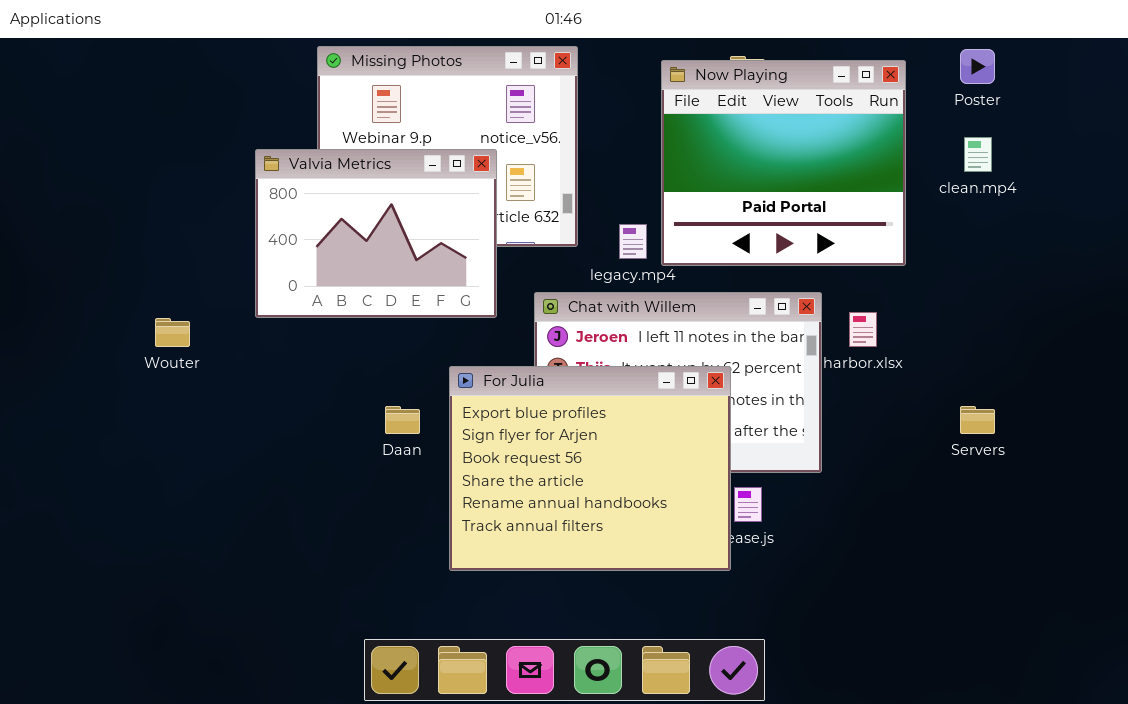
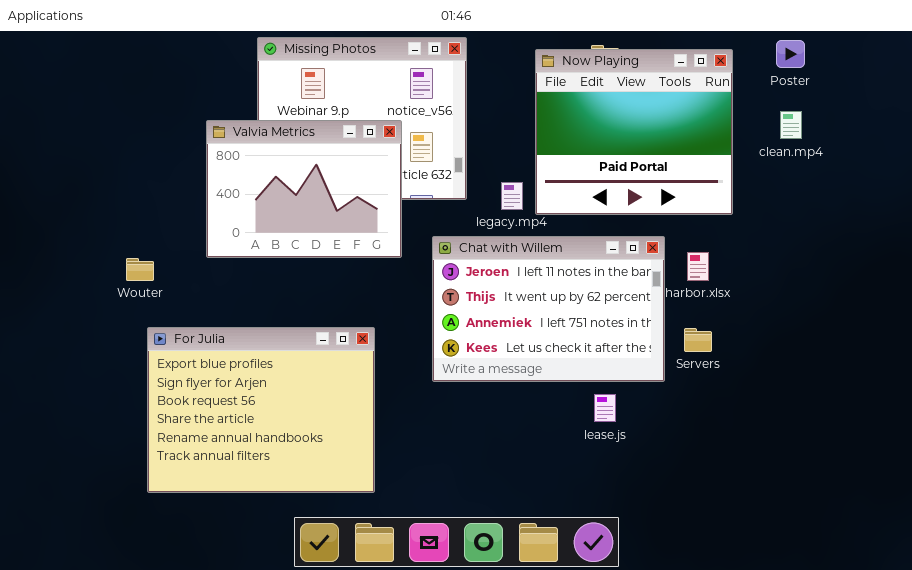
For Julia: [449,366,731,571] -> [147,327,375,493], moved
Servers: [960,406,995,434] -> [684,328,712,352], moved

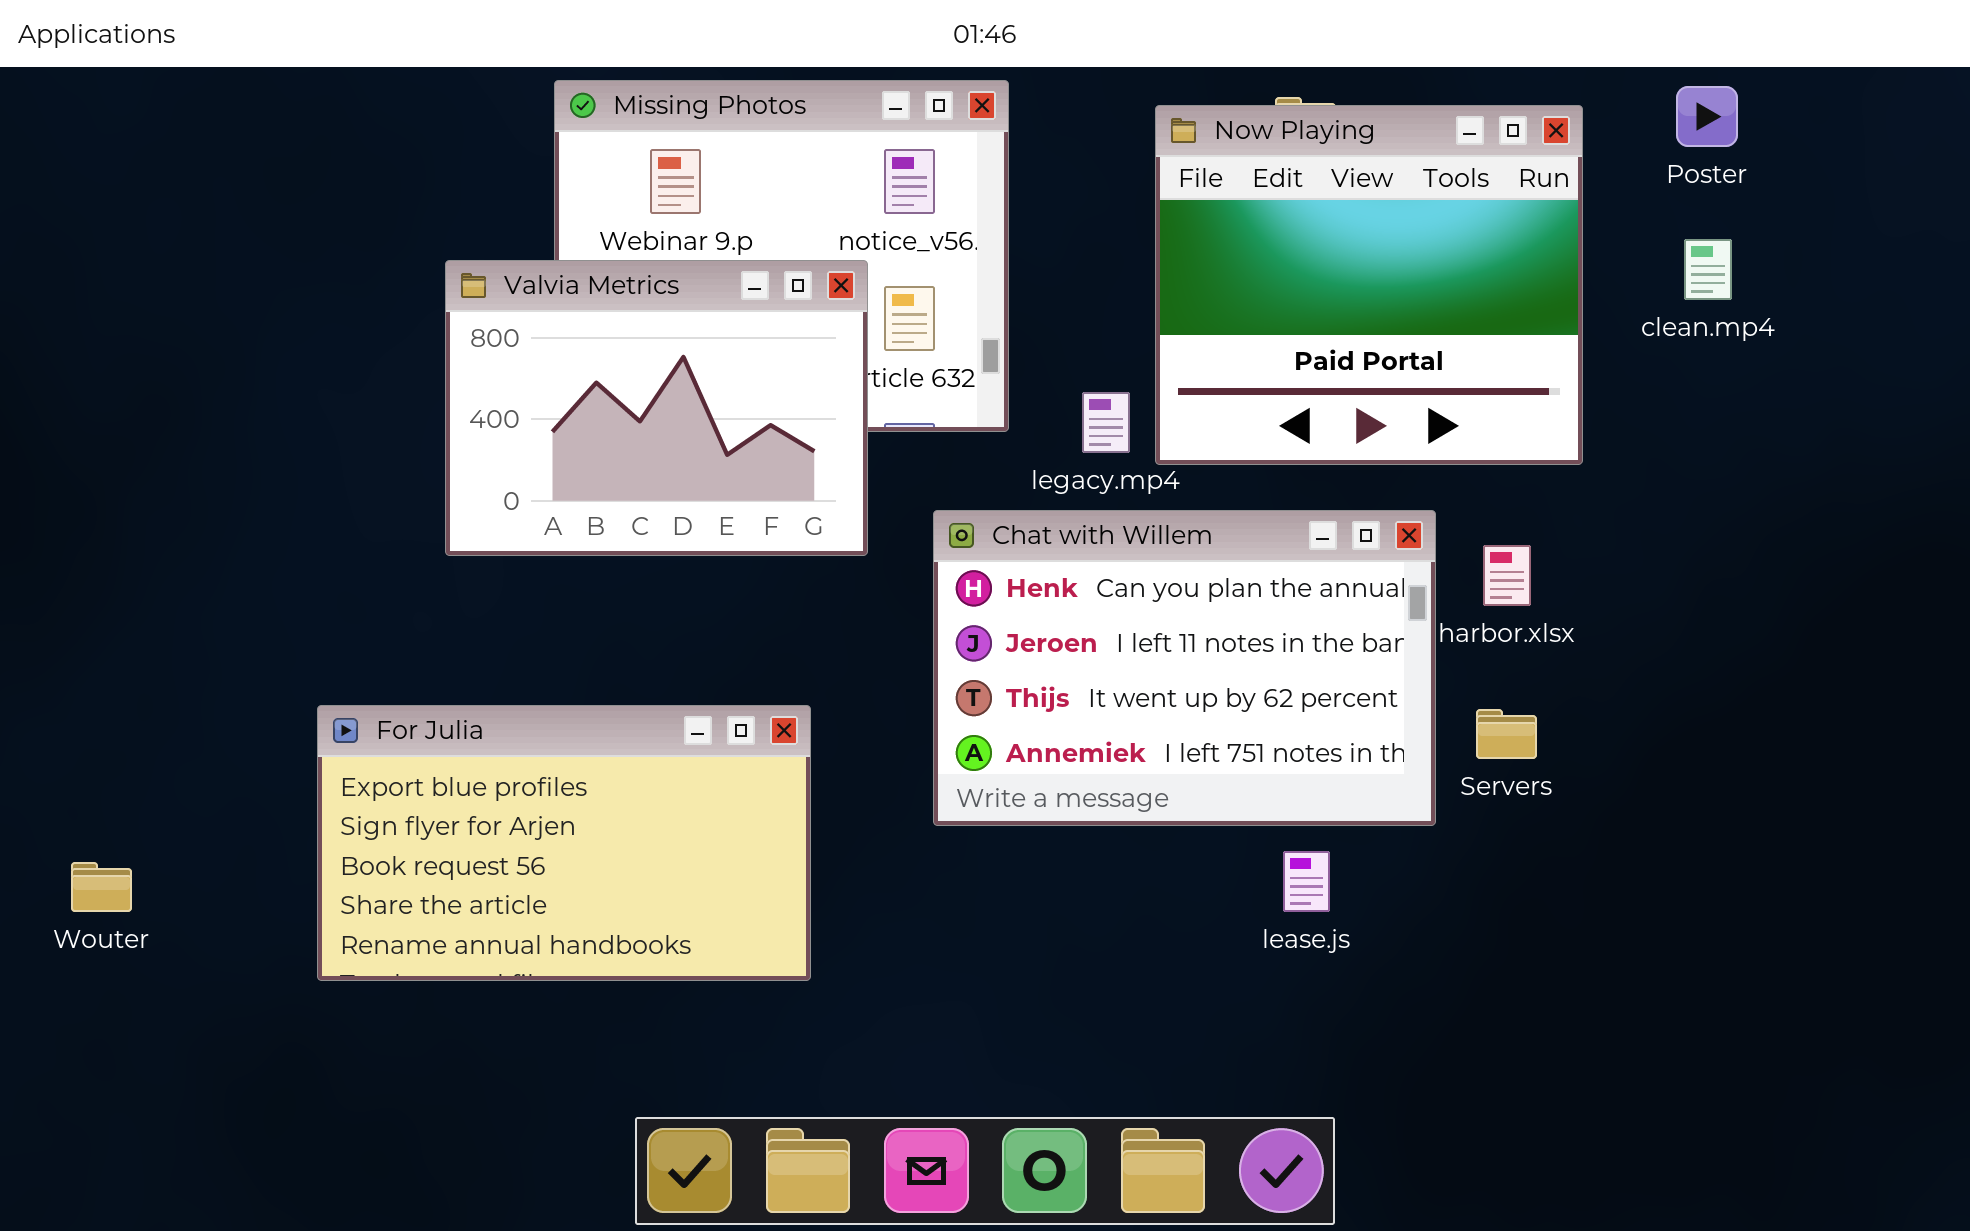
Chat with Willem: [432,236,665,382] -> [933,510,1436,826], scrolled up 1 row
Wouter: [126,258,154,281] -> [71,862,132,912], moved
For Julia: [147,327,375,493] -> [317,705,811,981], resized

